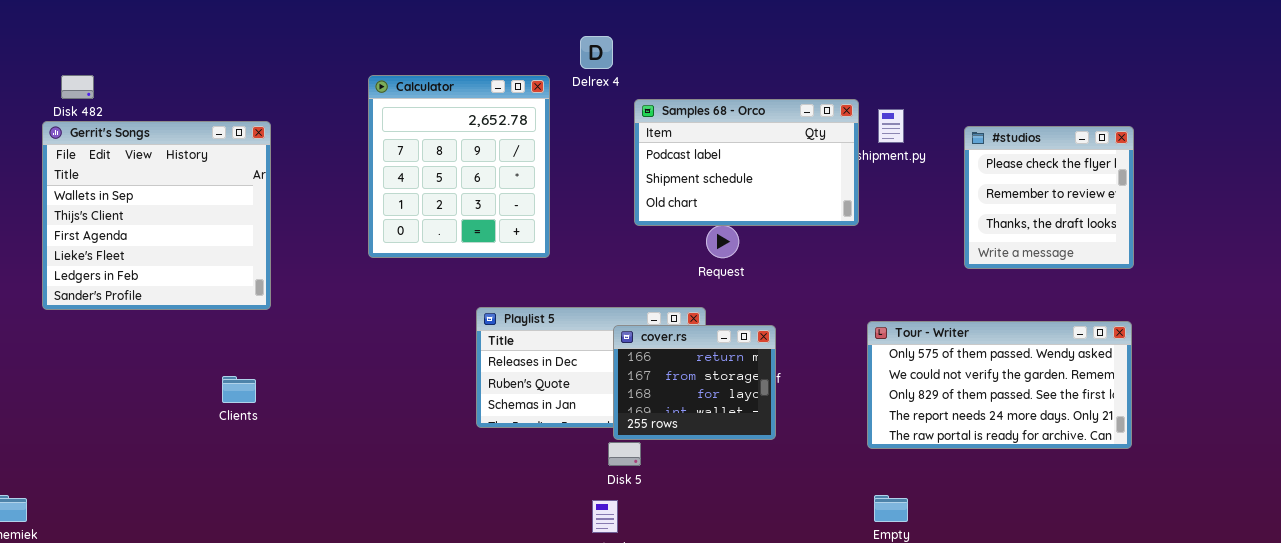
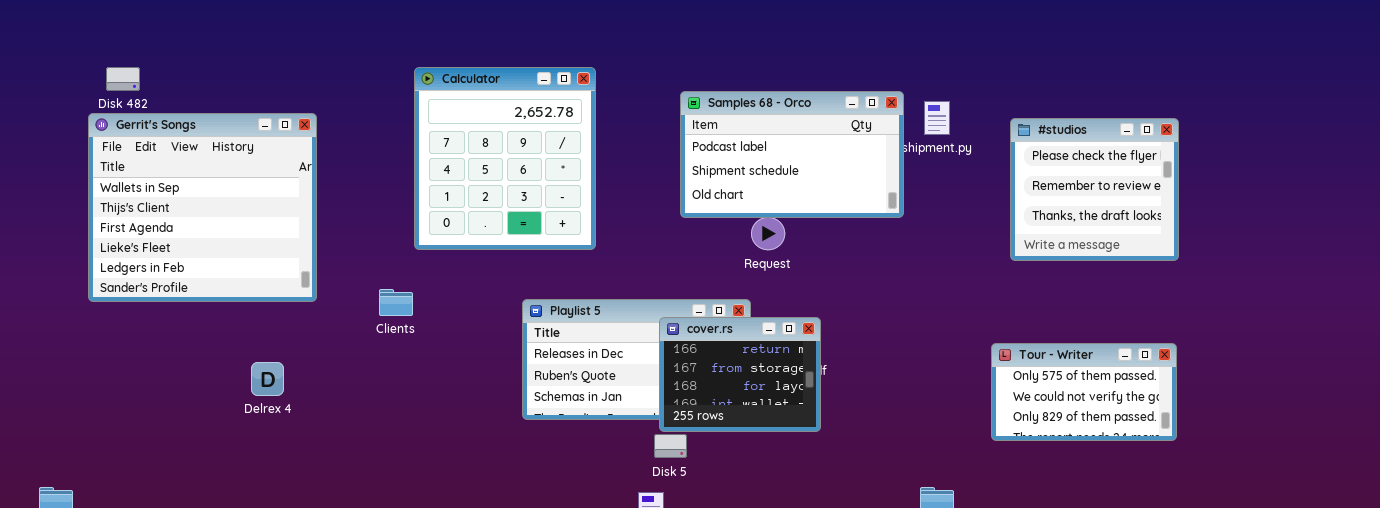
Delrex 4: [580,36,613,69] -> [251,362,284,396], moved
Tour - Writer: [867,321,1132,449] -> [991,343,1177,441], resized
Clients: [222,376,256,403] -> [379,289,413,316], moved

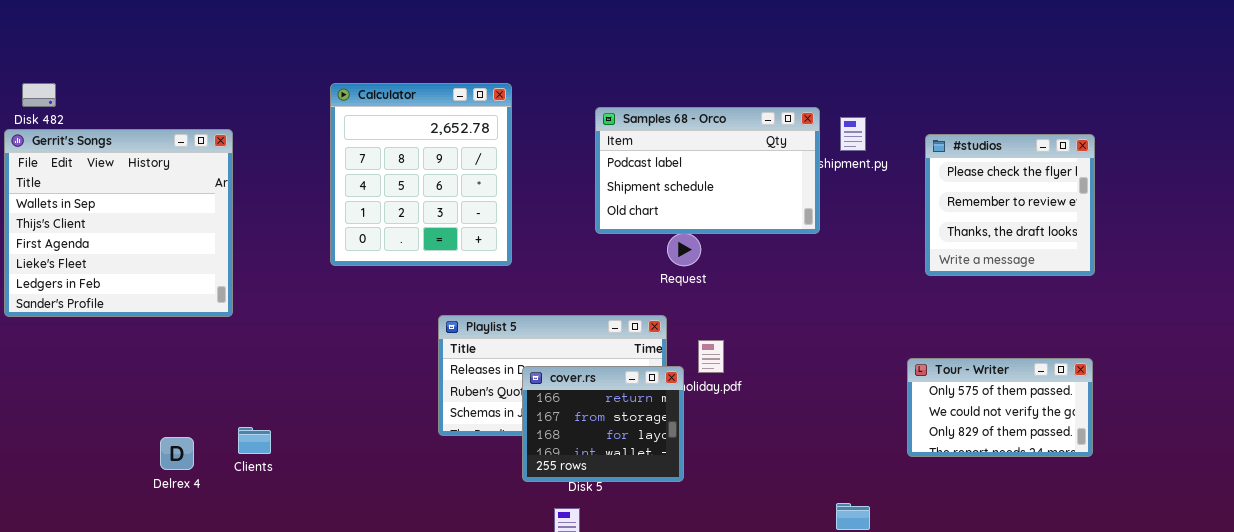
Clients: [379,289,413,316] -> [238,427,271,454], moved
cover.rs: [659,317,821,432] -> [522,366,684,482], moved
Delrex 4: [251,362,284,396] -> [160,437,194,470], moved

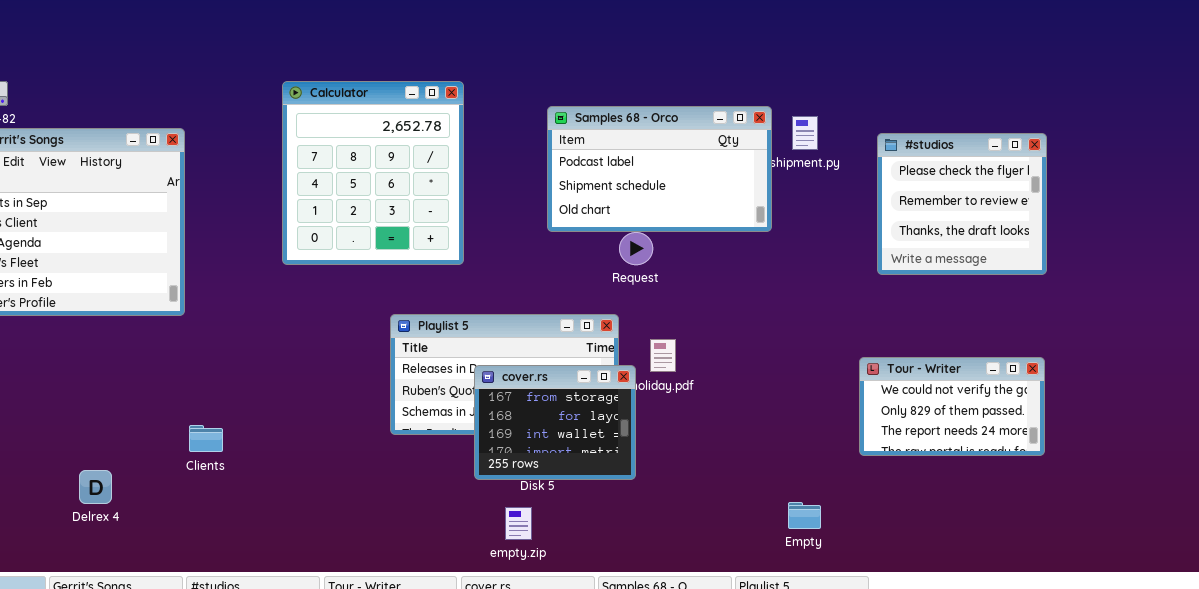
Tour - Writer: [907,358,1093,457] -> [859,357,1045,456], scrolled down 1 row
cover.rs: [522,366,684,482] -> [474,365,636,480], scrolled down 1 row
Delrex 4: [160,437,194,470] -> [79,470,112,504], moved

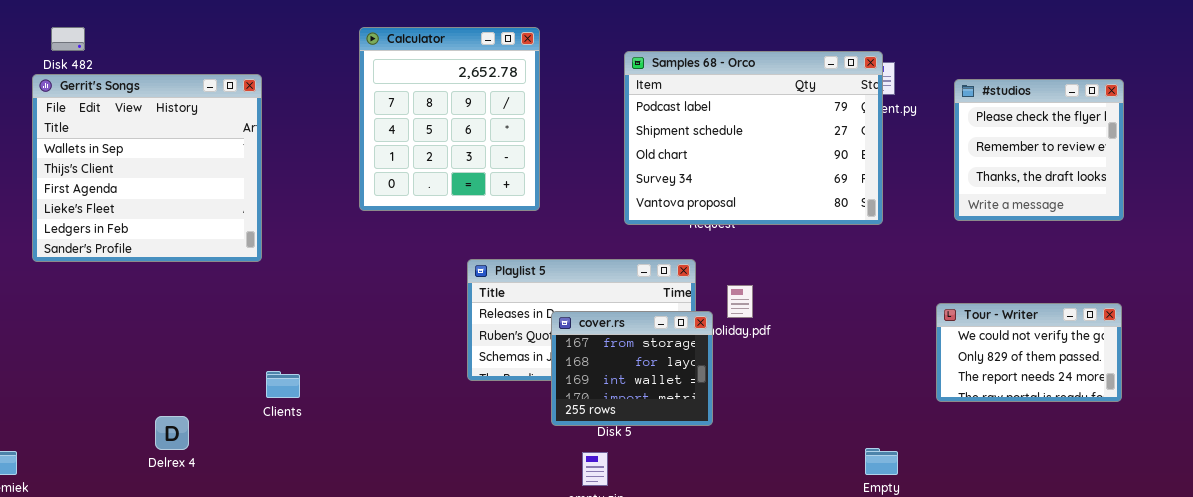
Samples 68 - Orco: [547,106,772,232] -> [624,51,883,225], resized

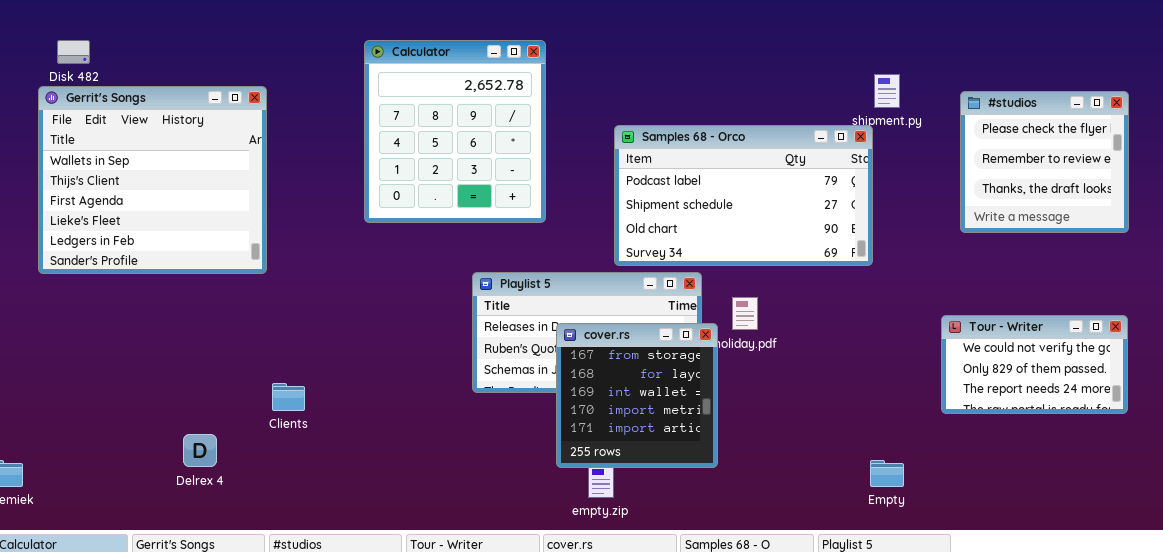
Samples 68 - Orco: [624,51,883,225] -> [614,125,873,266], moved, resized
cover.rs: [551,311,713,426] -> [556,323,718,468], resized
Delrex 4: [155,416,189,450] -> [183,434,217,467], moved

